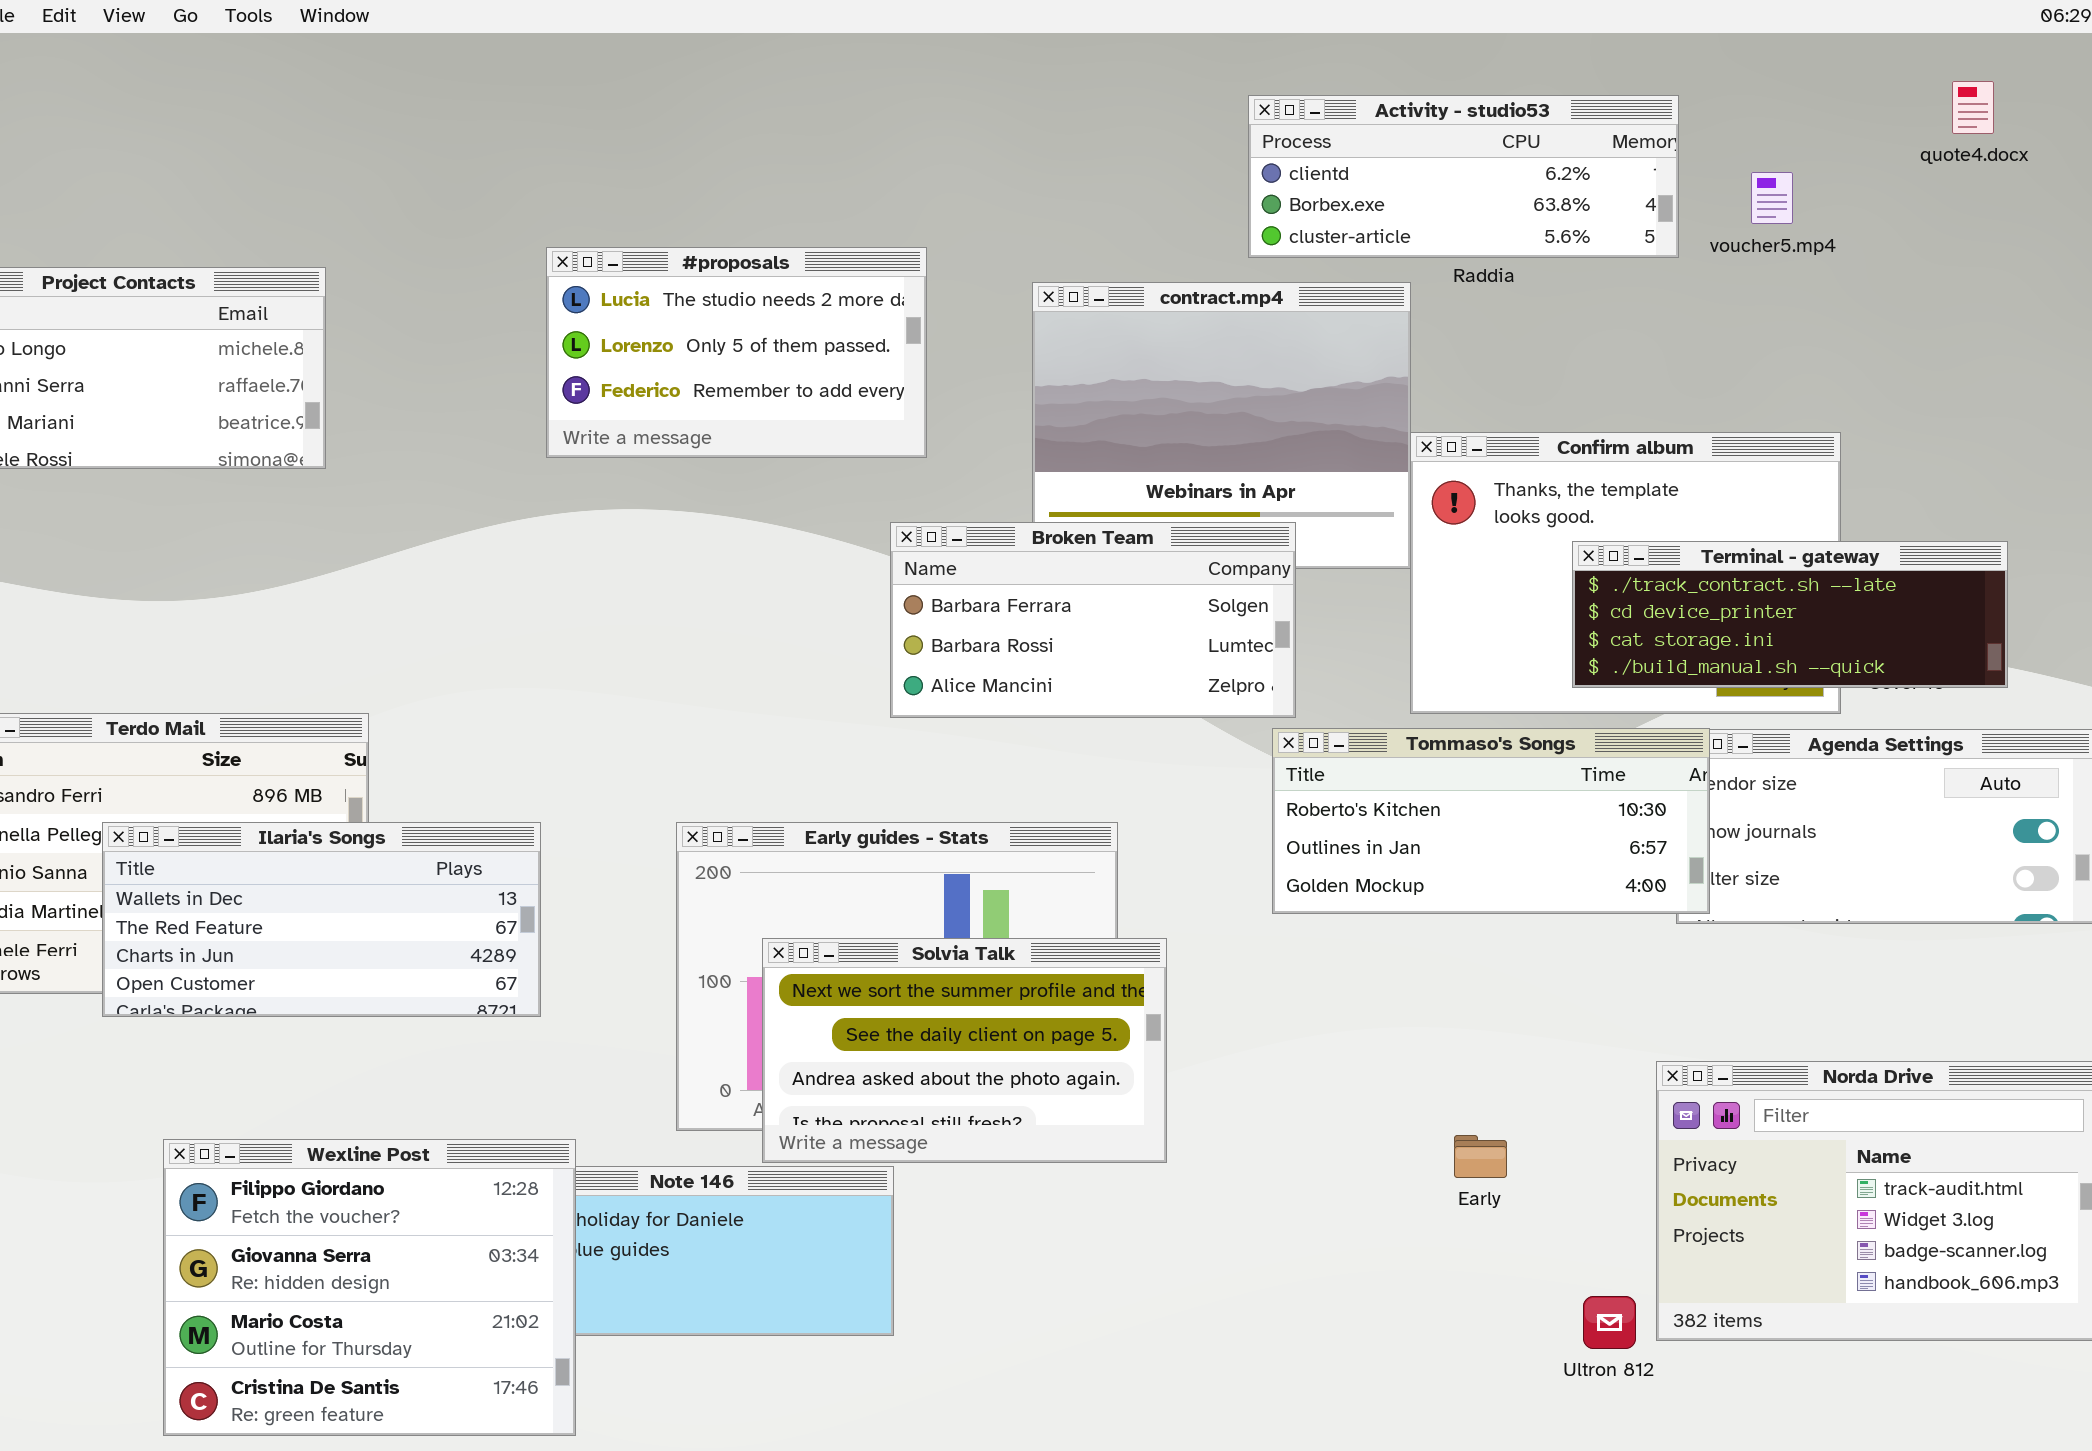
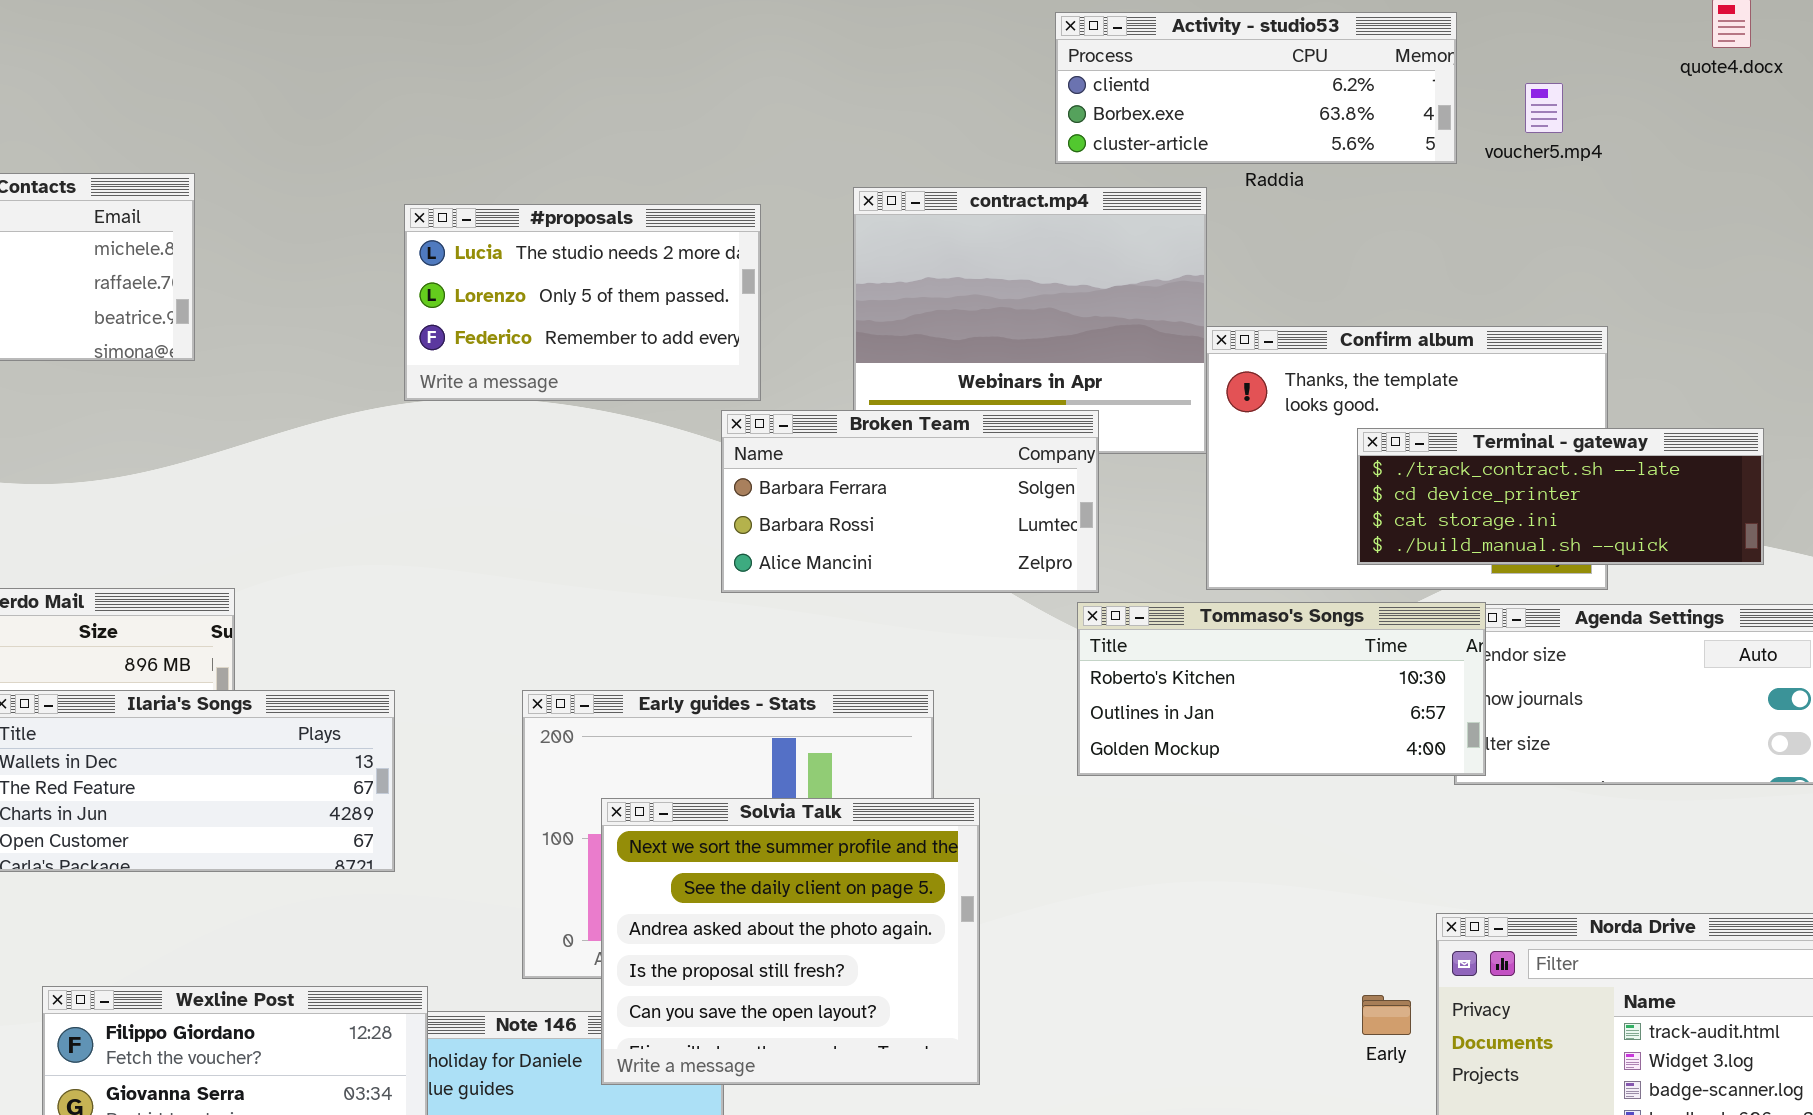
#proposals: [546,247,927,458] -> [404,204,761,401], moved
Solvia Talk: [762,938,1167,1163] -> [601,798,980,1085], resized
Early: [1454,1135,1507,1178] -> [1362,995,1411,1035], moved

